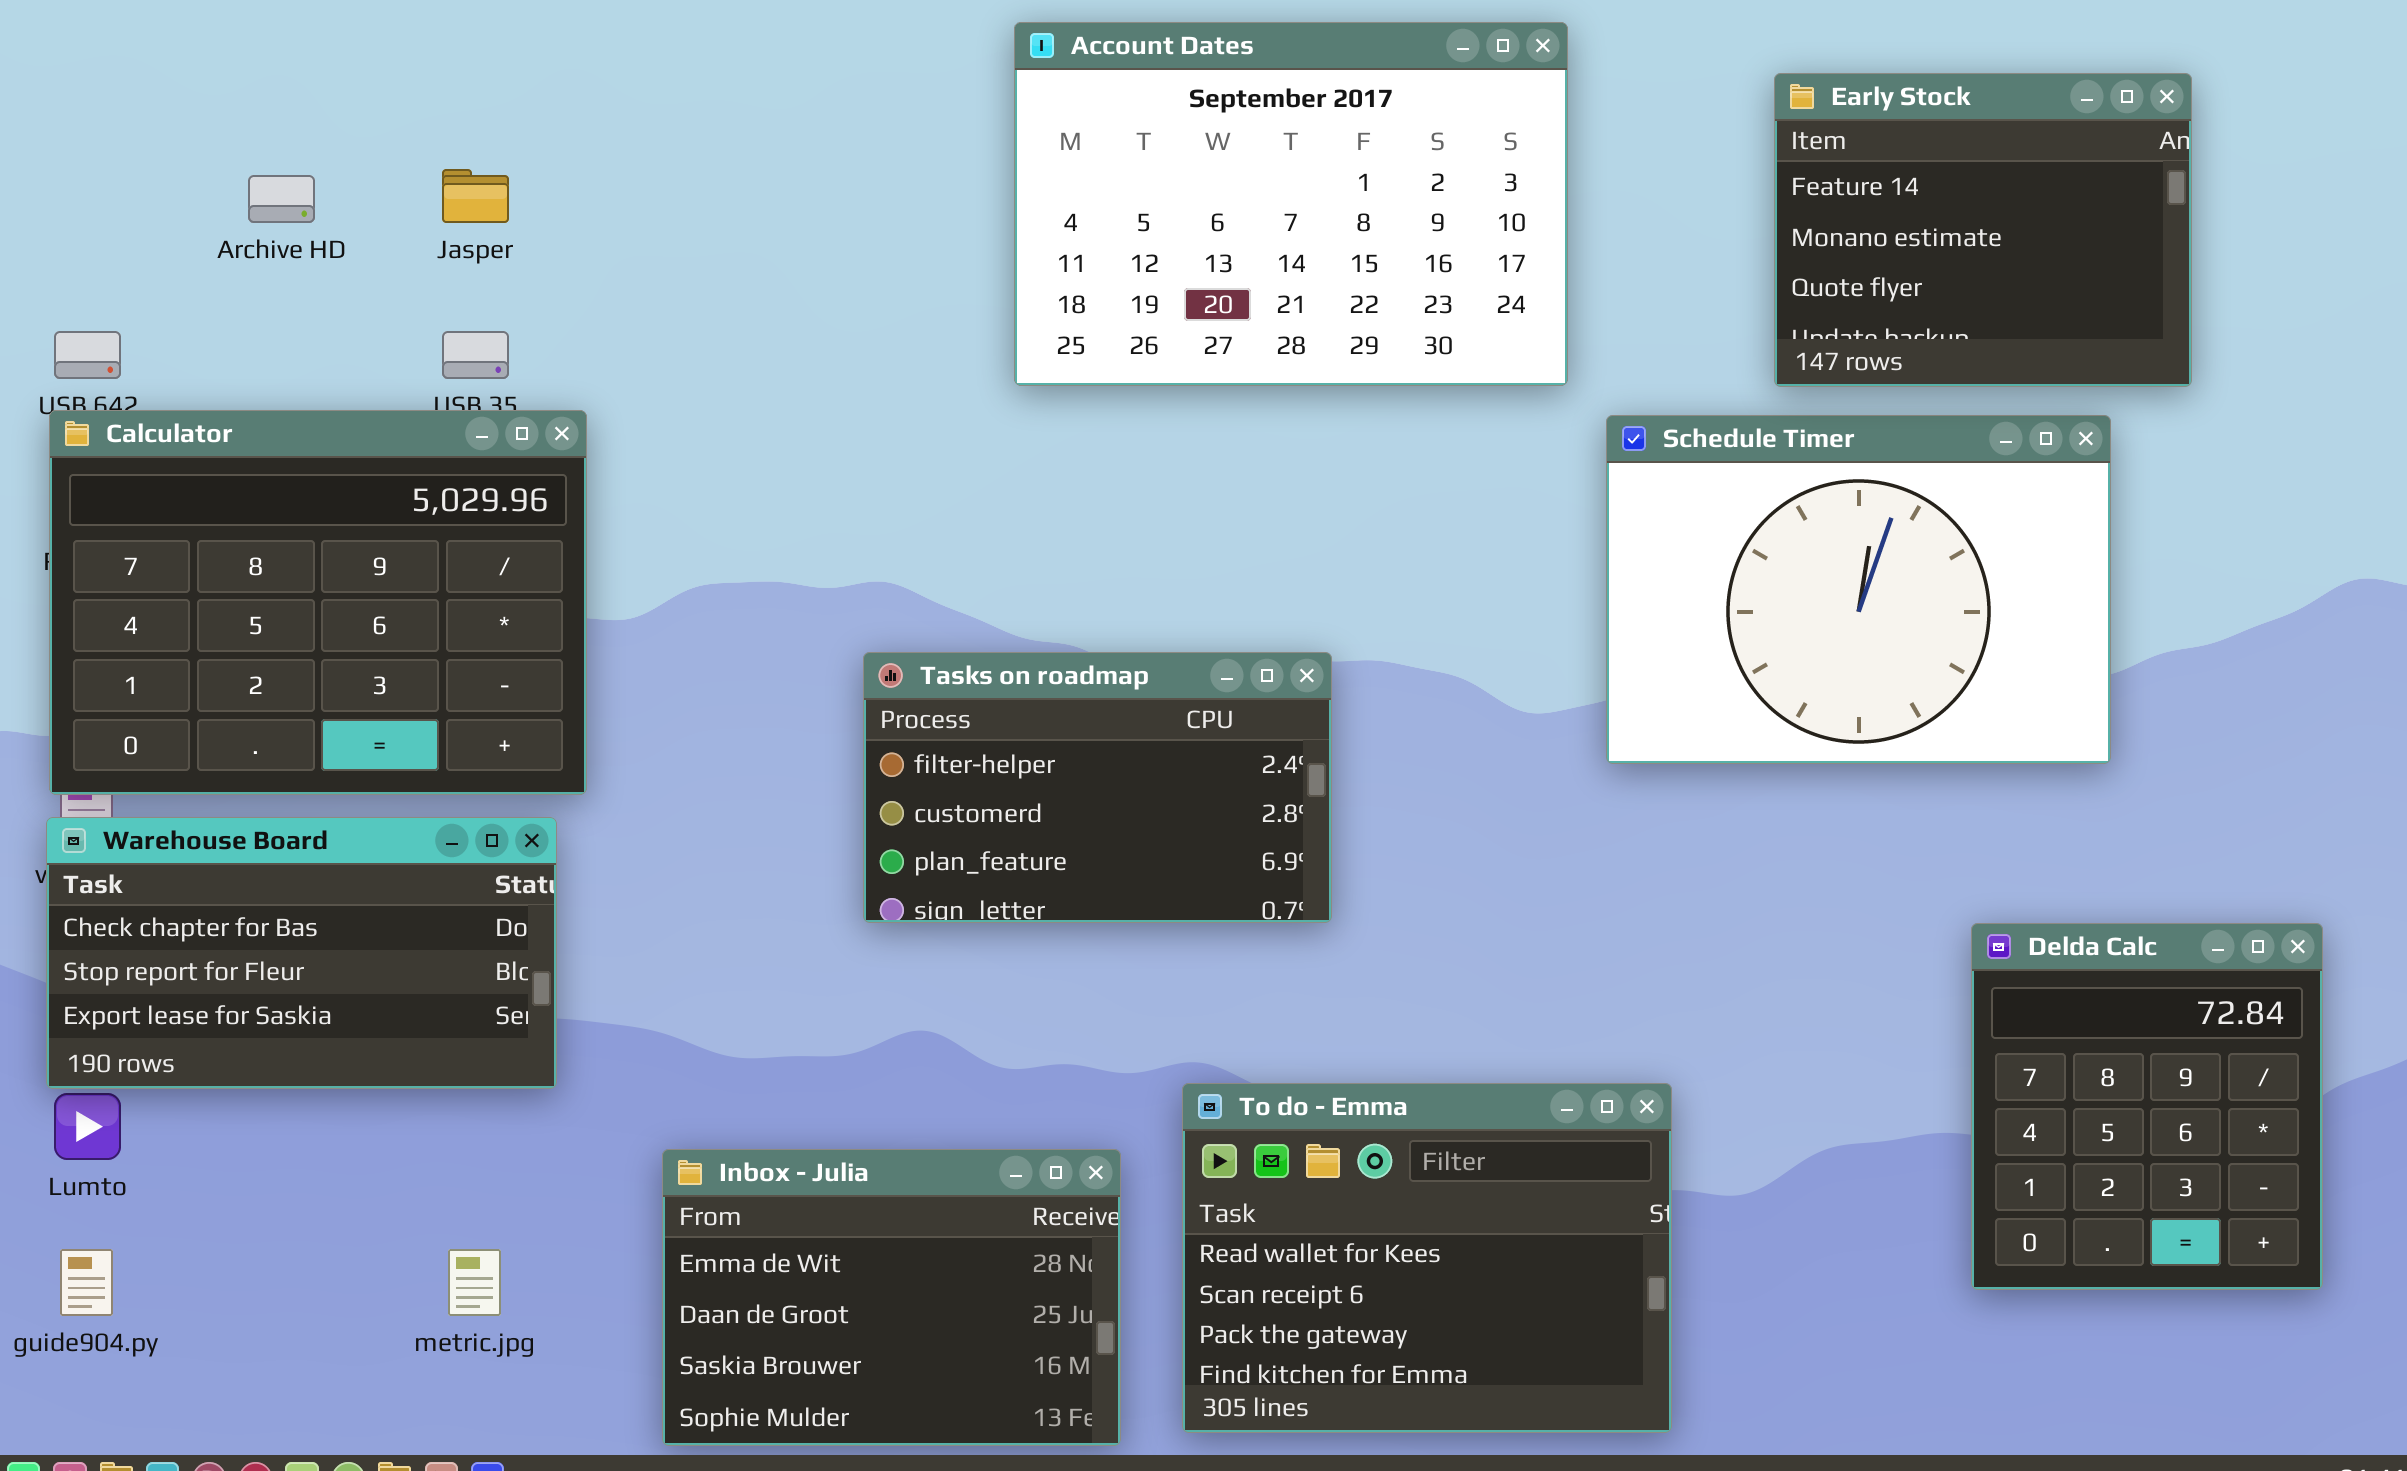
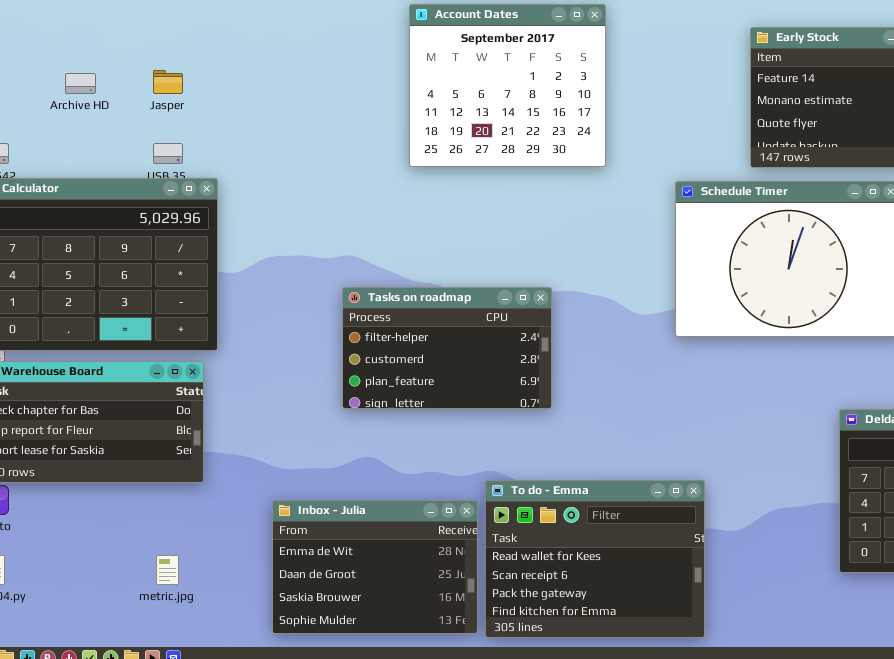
Account Dates: [1014,22,1568,386] -> [409,4,606,167], resized
Inbox - Julia: [662,1149,1121,1446] -> [272,500,478,634], moved

